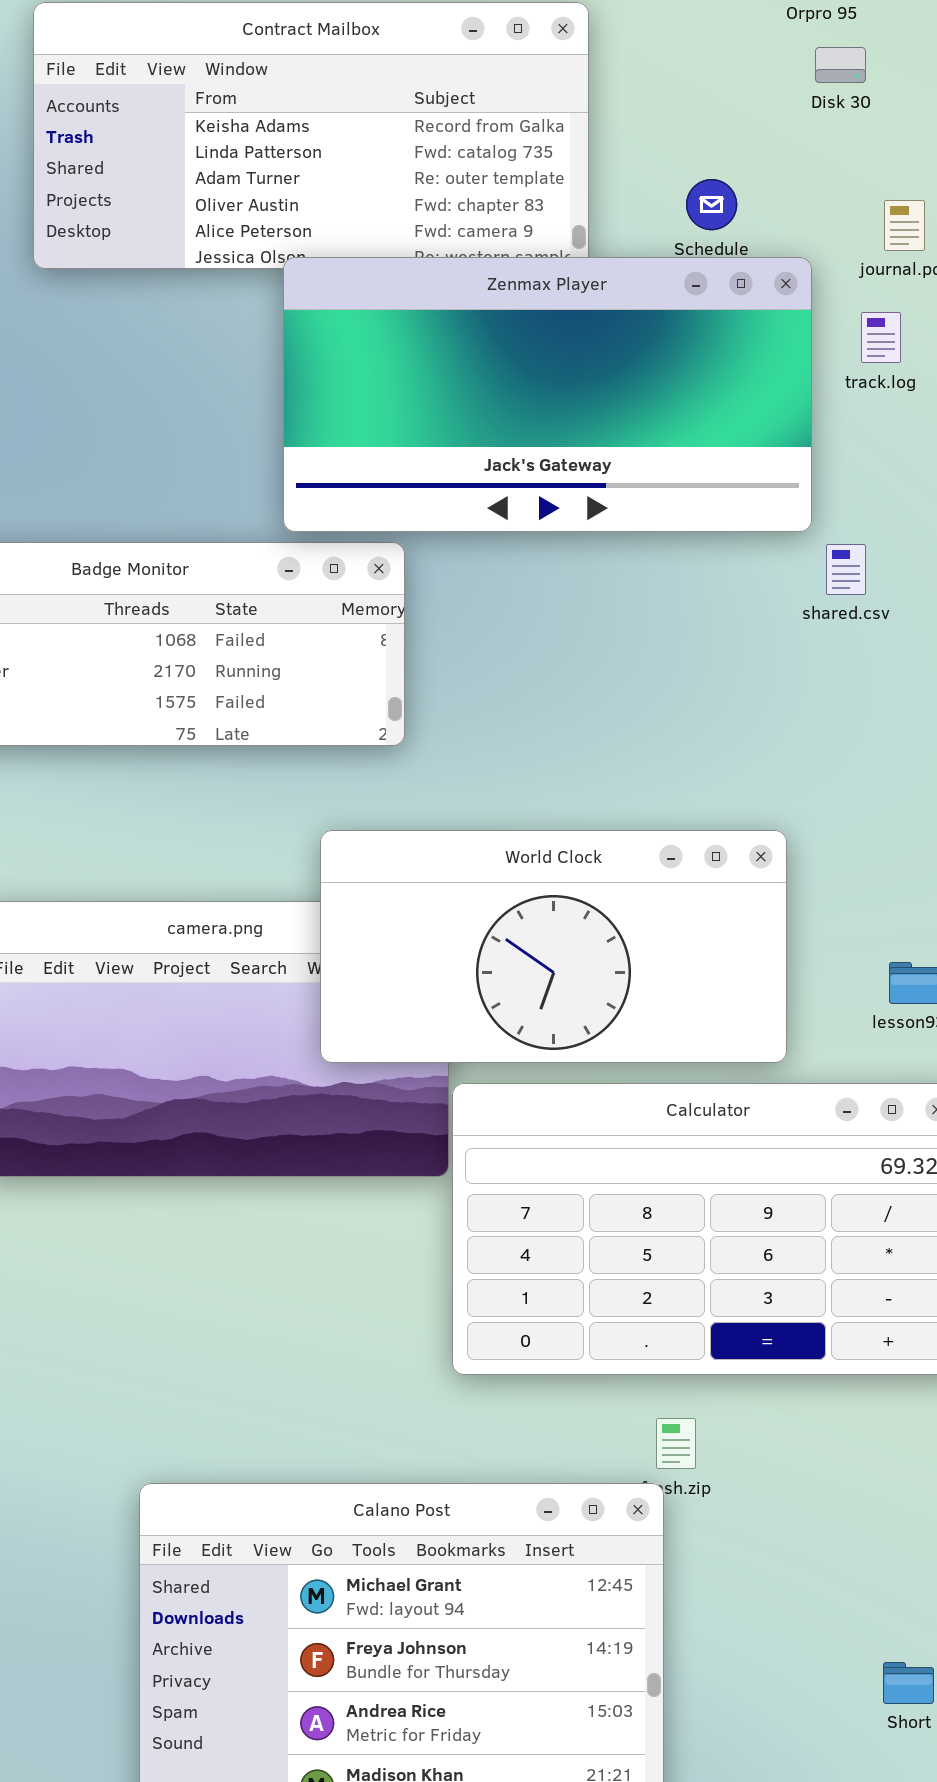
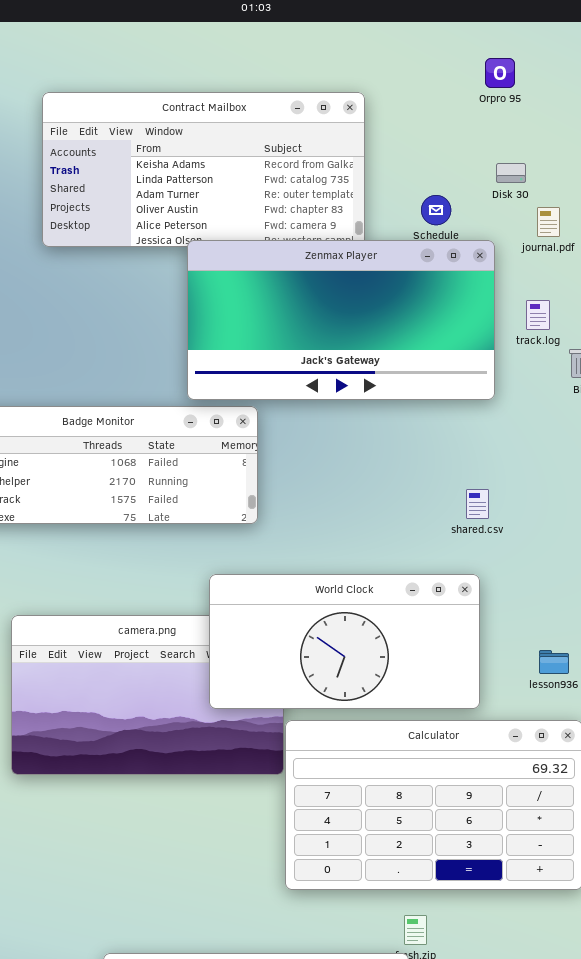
Disk 30: [815,47,866,83] -> [496,163,526,183], moved
track.log: [861,312,901,363] -> [526,300,550,330], moved
shared.csv: [826,544,866,595] -> [466,489,489,519], moved

